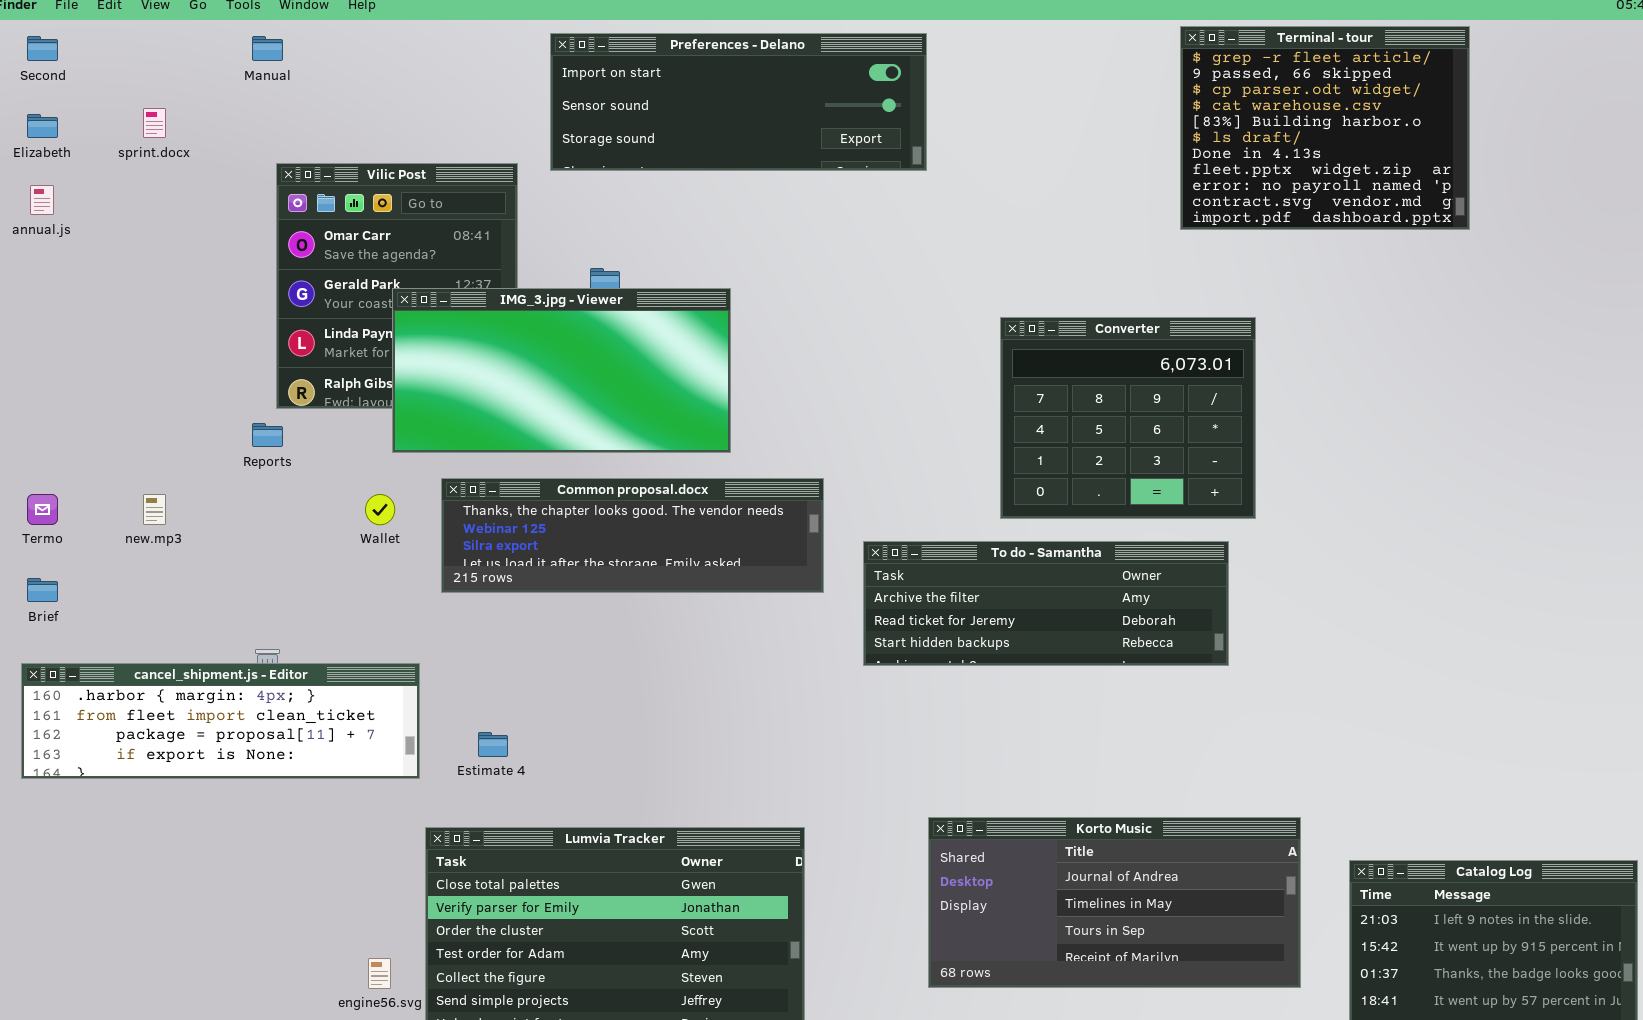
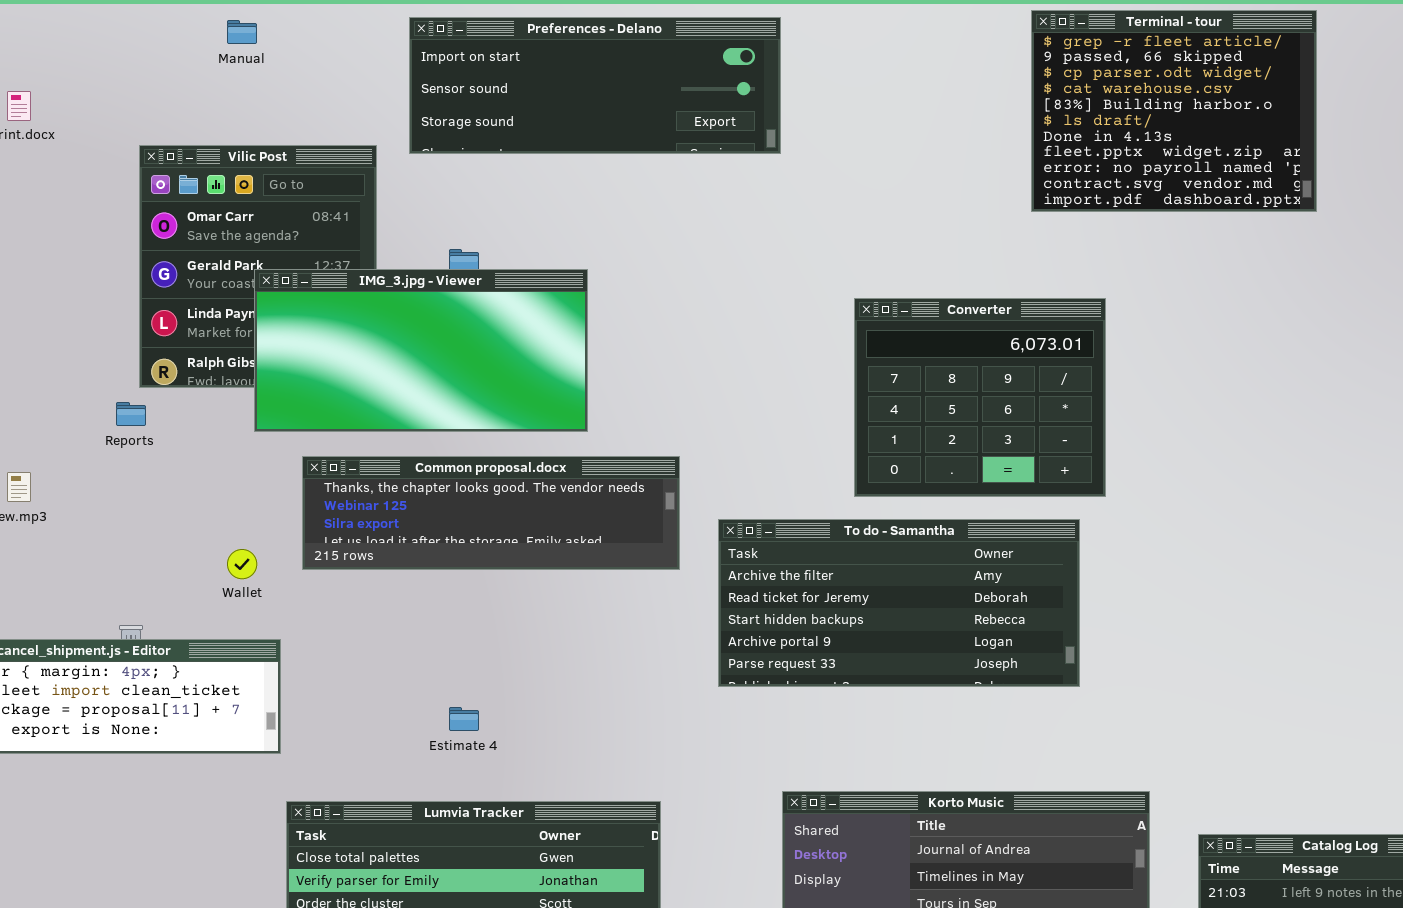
Manual: [252,36,283,61] -> [227,20,257,44], moved
Wallet: [365,494,395,525] -> [227,549,257,579], moved
To do - Samantha: [863,541,1229,666] -> [718,519,1080,687], resized
Estimate 4: [478,732,508,757] -> [449,707,479,731], moved

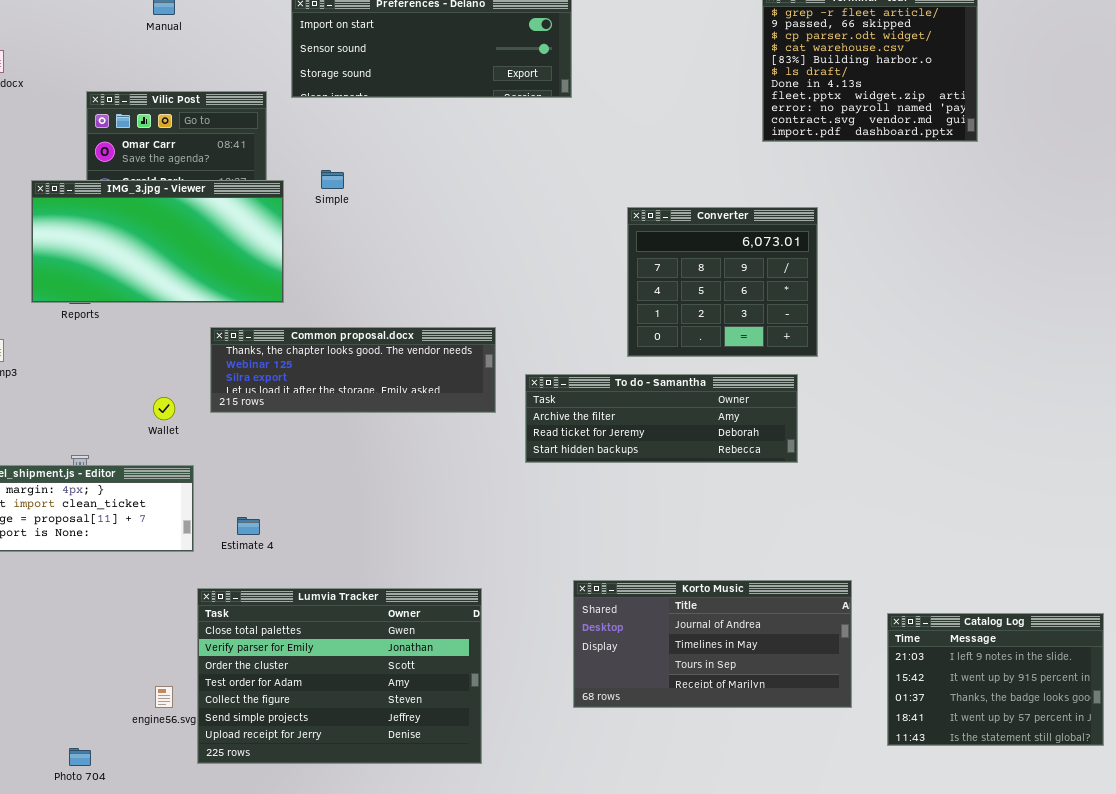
IMG_3.jpg - Viewer: [254,269,588,432] -> [31,180,284,303], moved
To do - Samantha: [718,519,1080,687] -> [525,374,798,463], resized
Estimate 4: [449,707,479,731] -> [237,517,260,535], moved

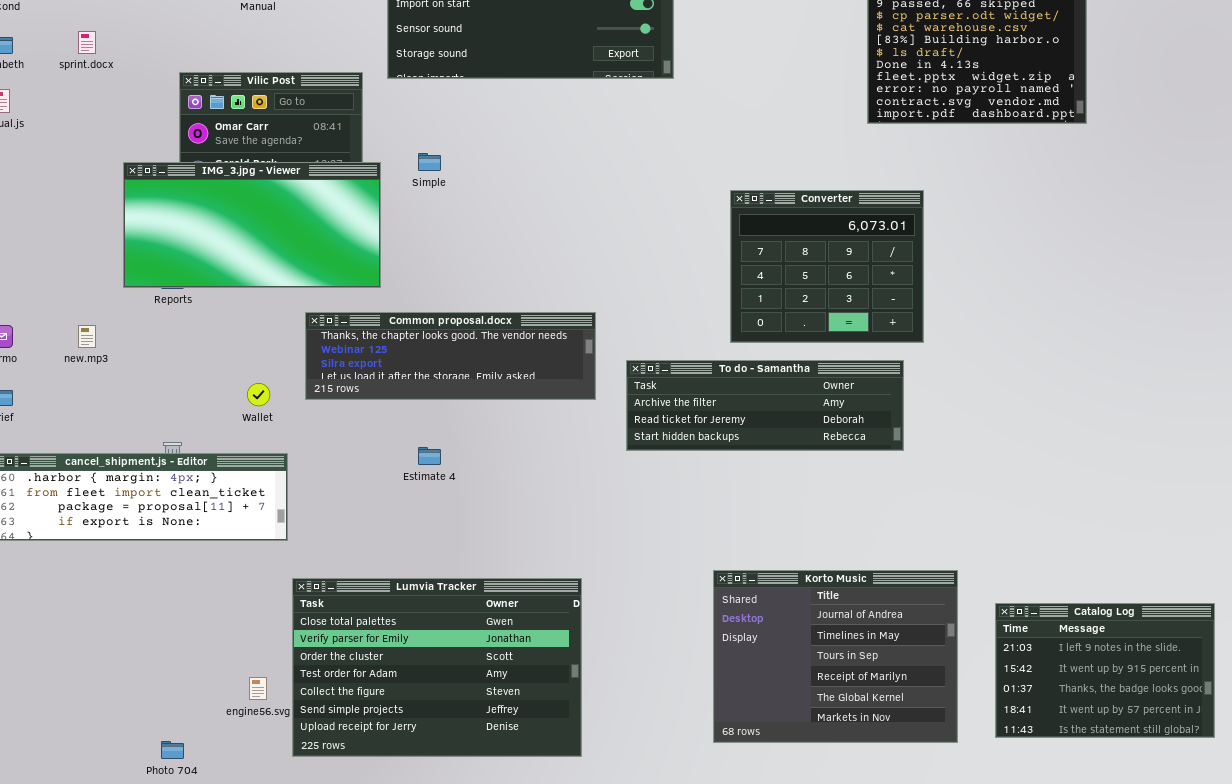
Estimate 4: [237,517,260,535] -> [418,447,441,465], moved
Korto Music: [573,580,852,708] -> [713,570,958,743], resized

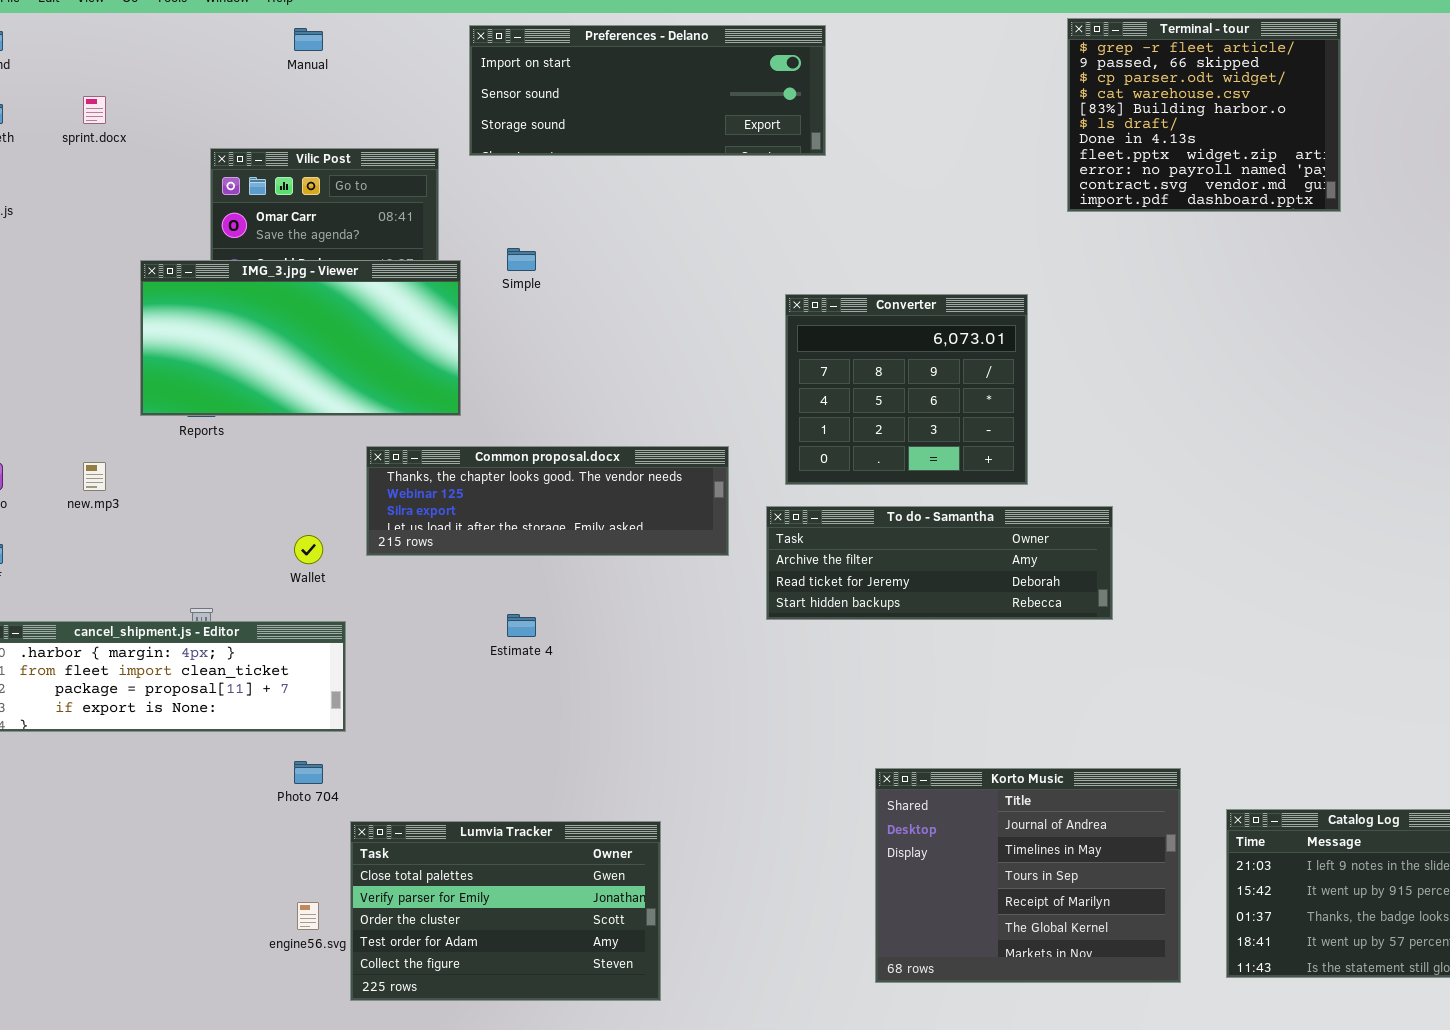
Converter: [730,190,924,343] -> [785,294,1028,485], moved
Lumvia Tracker: [292,578,582,757] -> [350,821,661,1001], resized
Photo 704: [161,741,184,759] -> [294,761,323,784], moved

